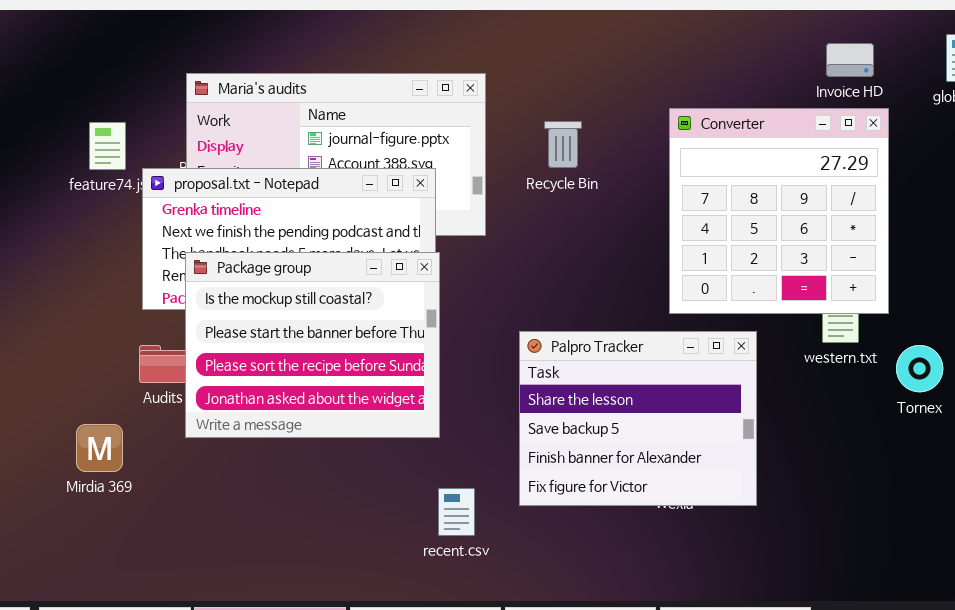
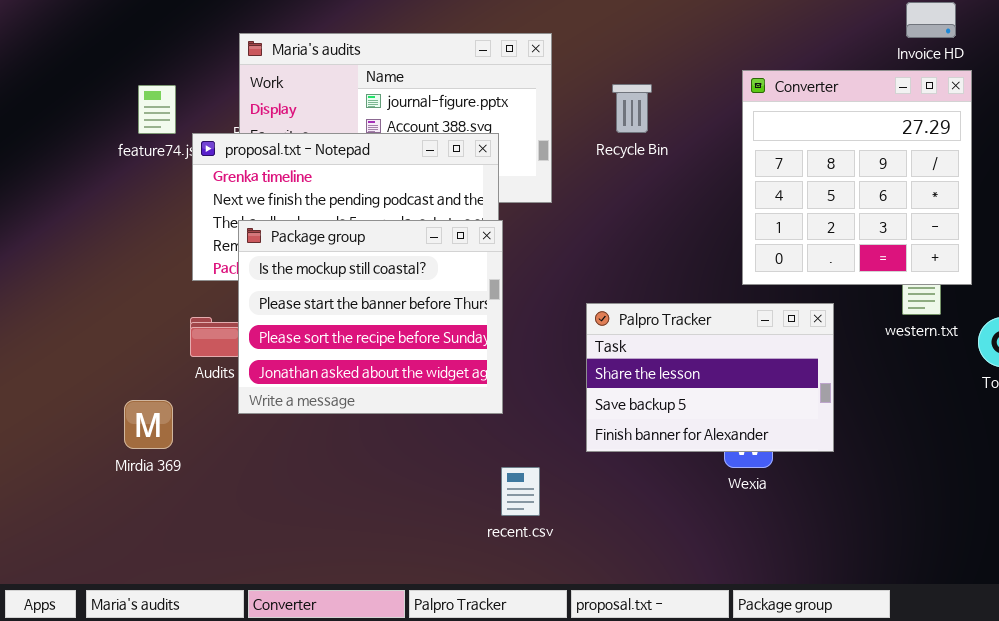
Palpro Tracker: [519,331,757,506] -> [586,303,834,452], resized

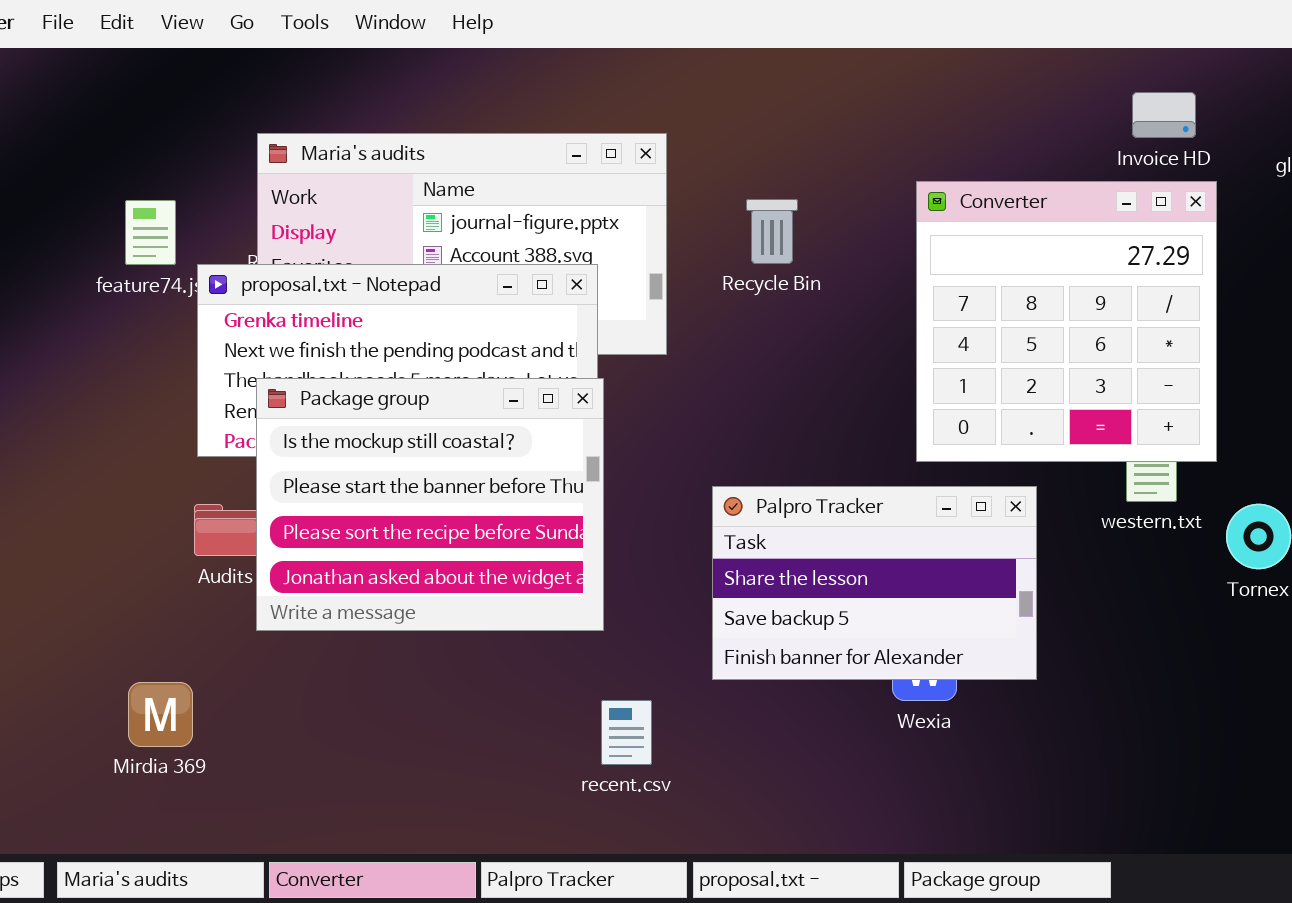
Mirdia 369: [124,400,173,449] -> [128,682,193,747], moved

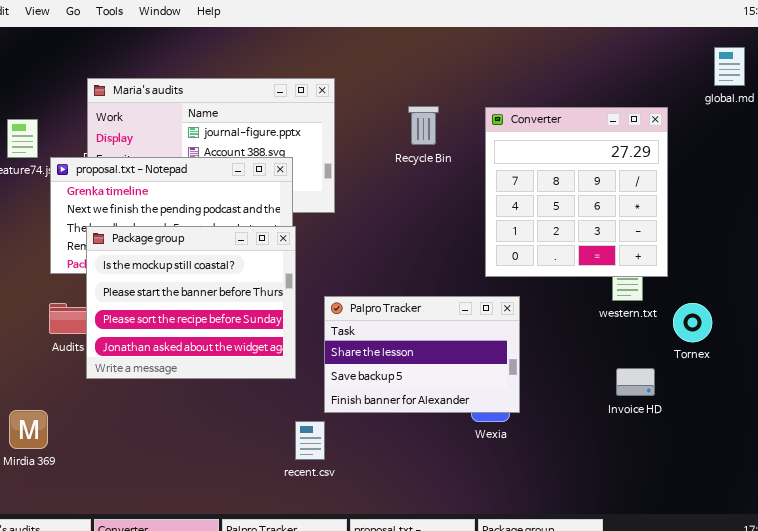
Invoice HD: [1132,92,1196,138] -> [616,368,655,396], moved
Recycle Bin: [746,199,798,264] -> [408,106,439,145], moved
Palpro Tracker: [712,486,1037,680] -> [324,296,520,413], moved

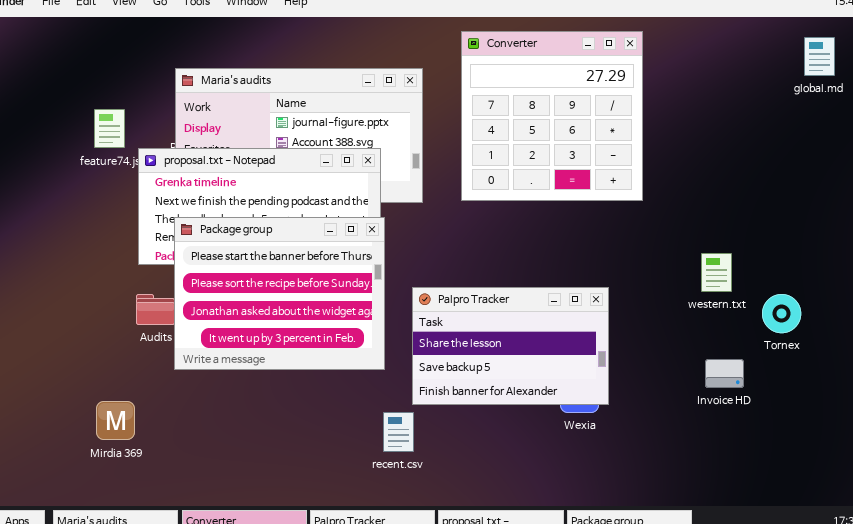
Converter: [485,107,668,277] -> [461,31,643,201], moved
Package group: [86,226,296,379] -> [174,217,385,370], scrolled down 1 row

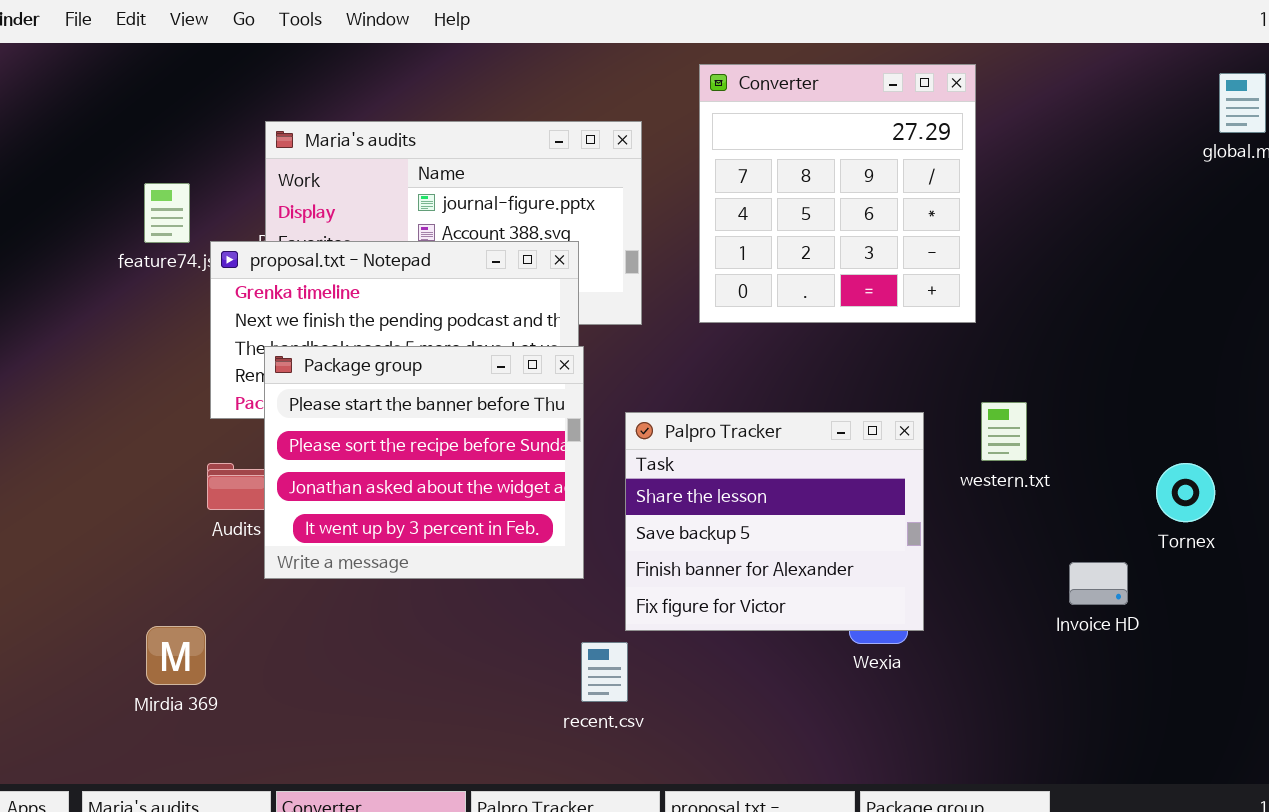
western.txt: [701,253,732,292] -> [981,402,1027,461], moved
Palpro Tracker: [412,287,609,405] -> [625,412,924,631], resized

